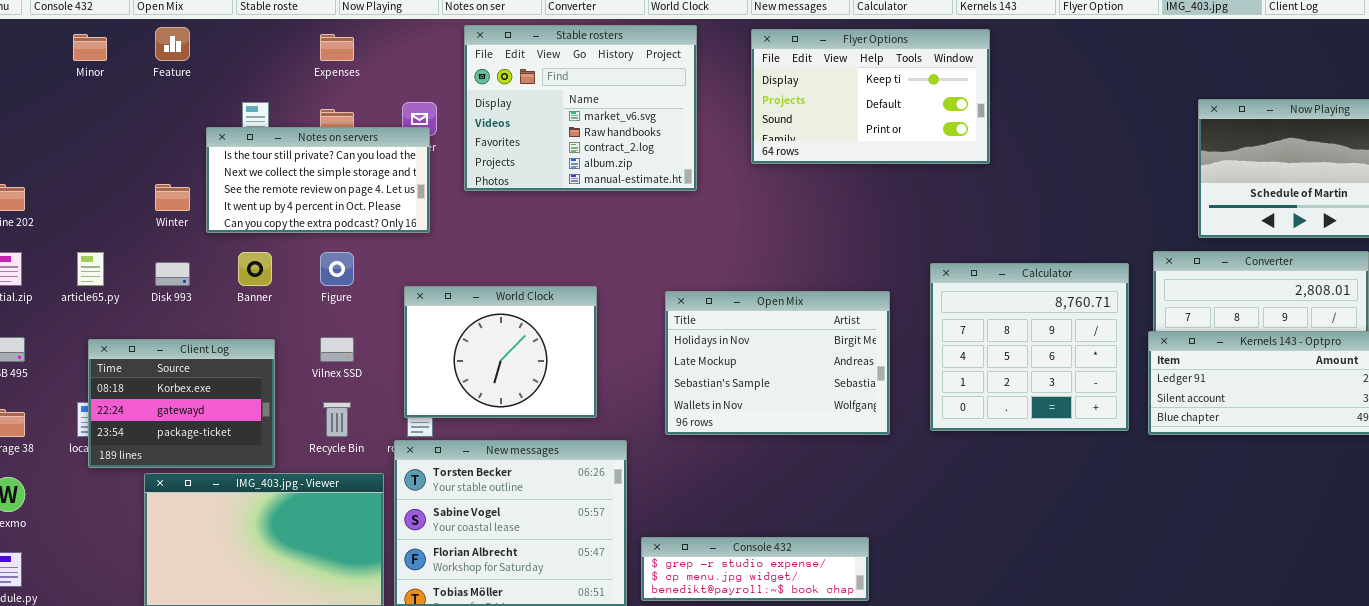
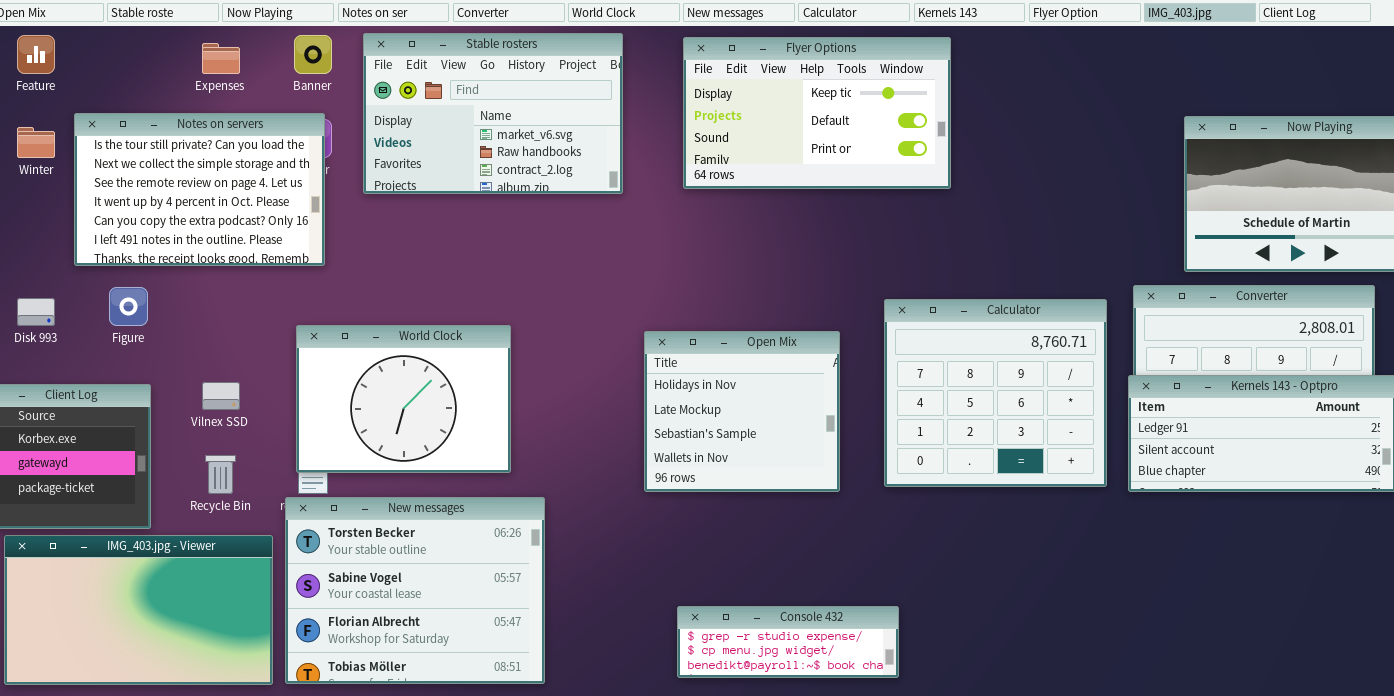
Stable rosters: [464,25,697,191] -> [363,33,623,194], resized
Notes on servers: [206,127,430,233] -> [74,113,325,266], resized
Winter: [155,184,190,211] -> [17,127,55,158], moved
Banner: [238,252,272,286] -> [294,35,332,74], moved
Figure: [320,252,354,286] -> [109,287,148,326], moved
Open Mix: [665,291,890,435] -> [644,331,840,492], resized
Console 432: [641,537,869,601] -> [677,606,899,678], moved, resized

